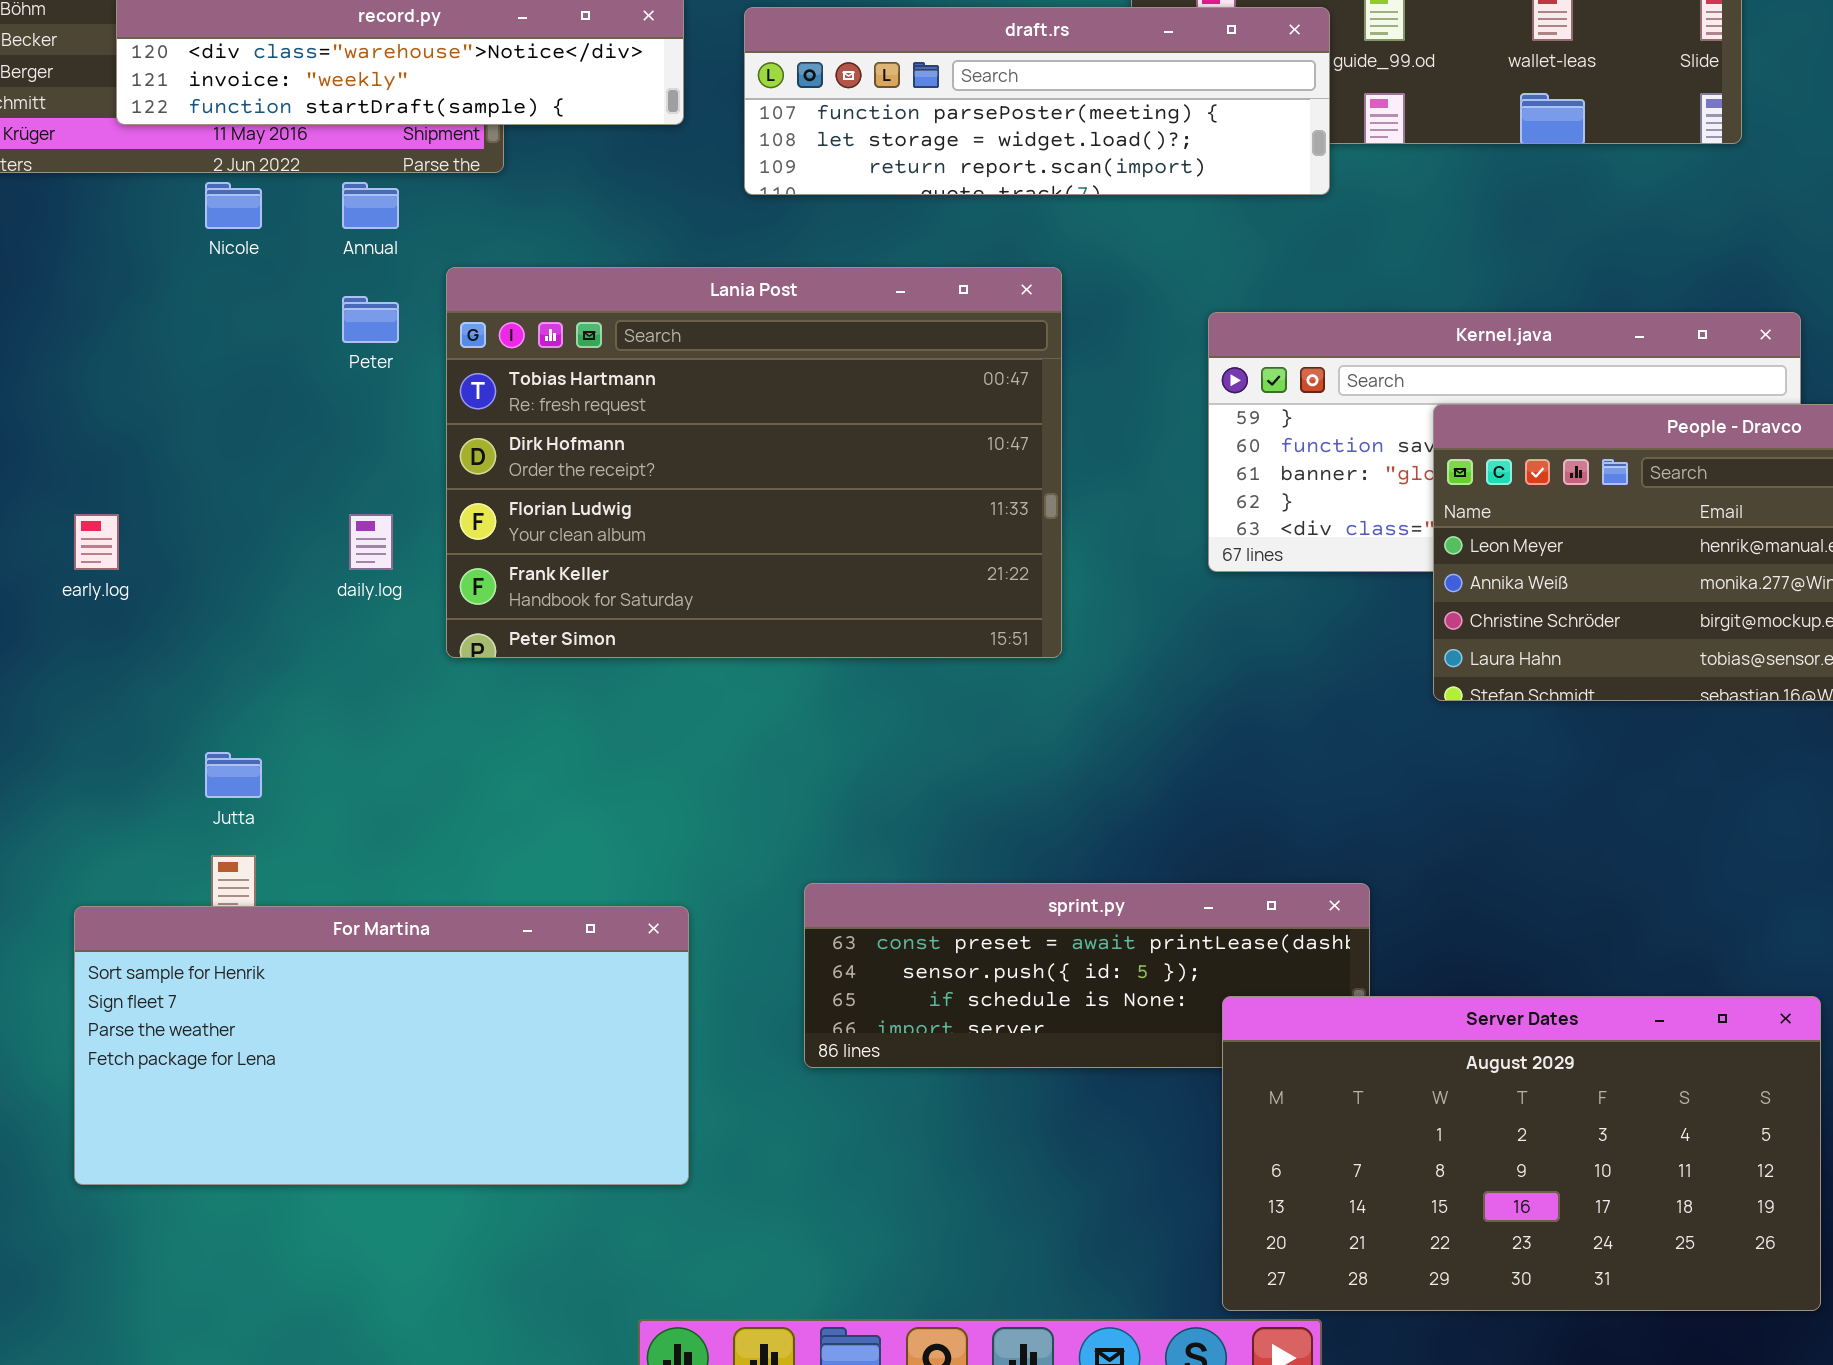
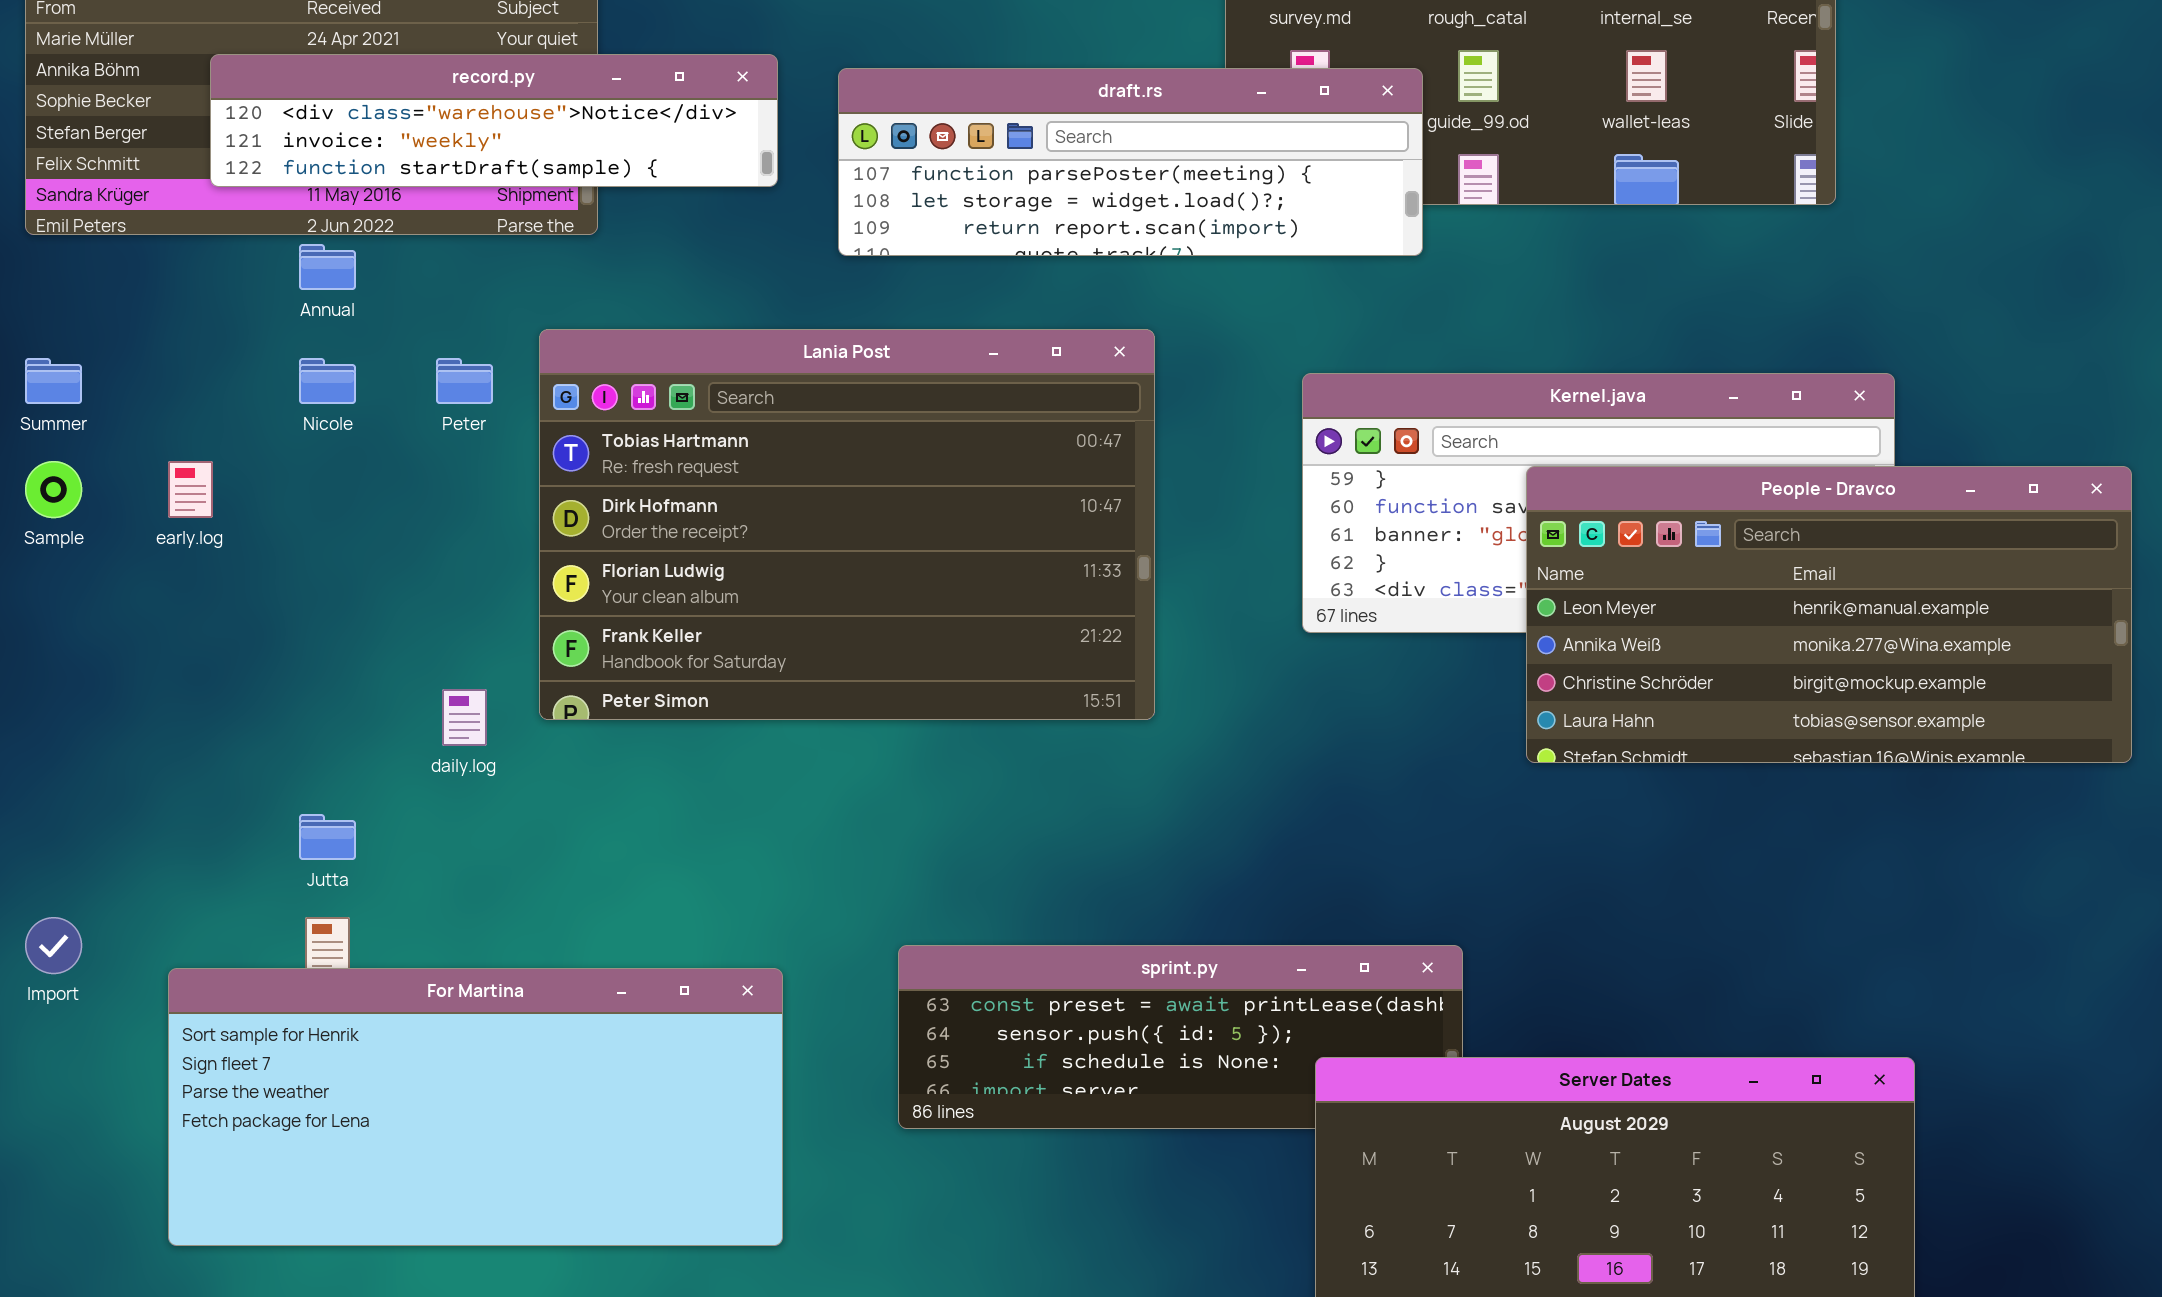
Nicole: [205,182,262,229] -> [299,358,356,404], moved
Annual: [342,182,399,229] -> [299,244,356,290], moved
early.log: [74,514,119,570] -> [168,461,213,518], moved
daily.log: [349,514,393,570] -> [442,689,487,746], moved

